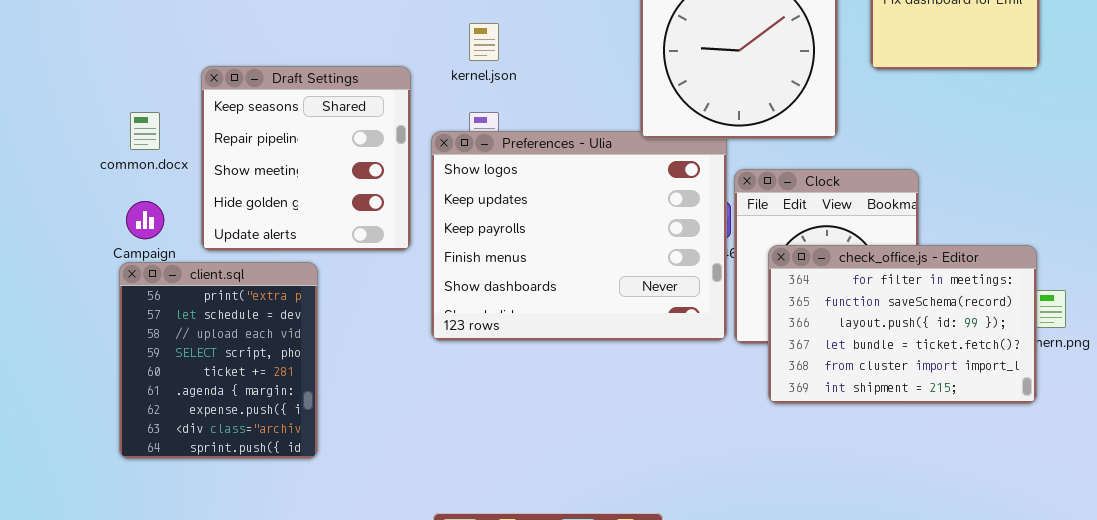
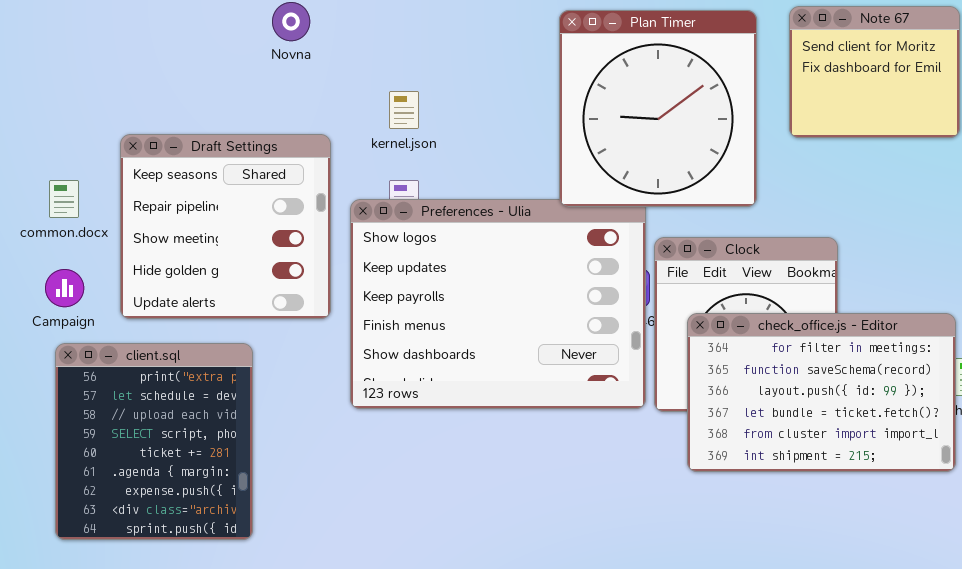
client.sql: [119,262,318,459] -> [55,343,253,540], moved

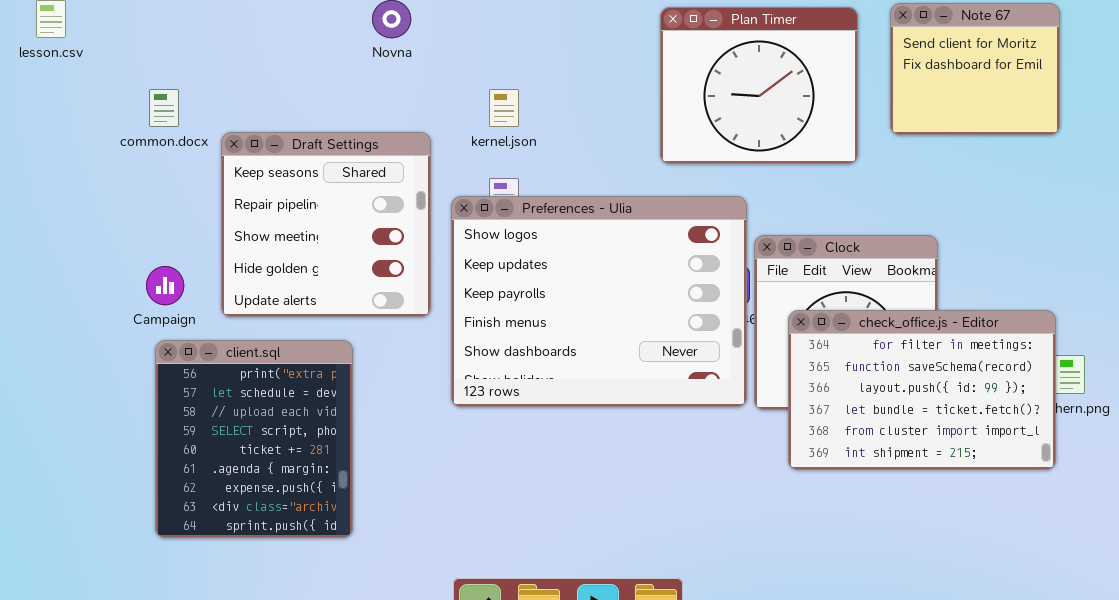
Plan Timer: [559,10,757,207] -> [660,7,858,164], resized
common.docx: [49,180,79,218] -> [149,89,179,127], moved

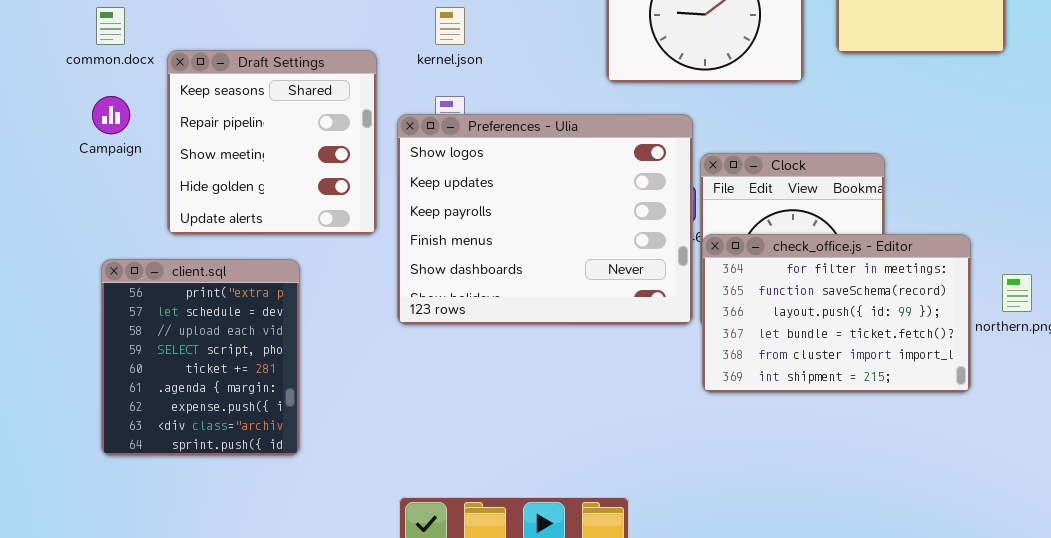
Campaign: [146,266,184,305] -> [92,96,130,134], moved
check_office.js - Editor: [788,310,1056,470] -> [702,234,971,393], moved

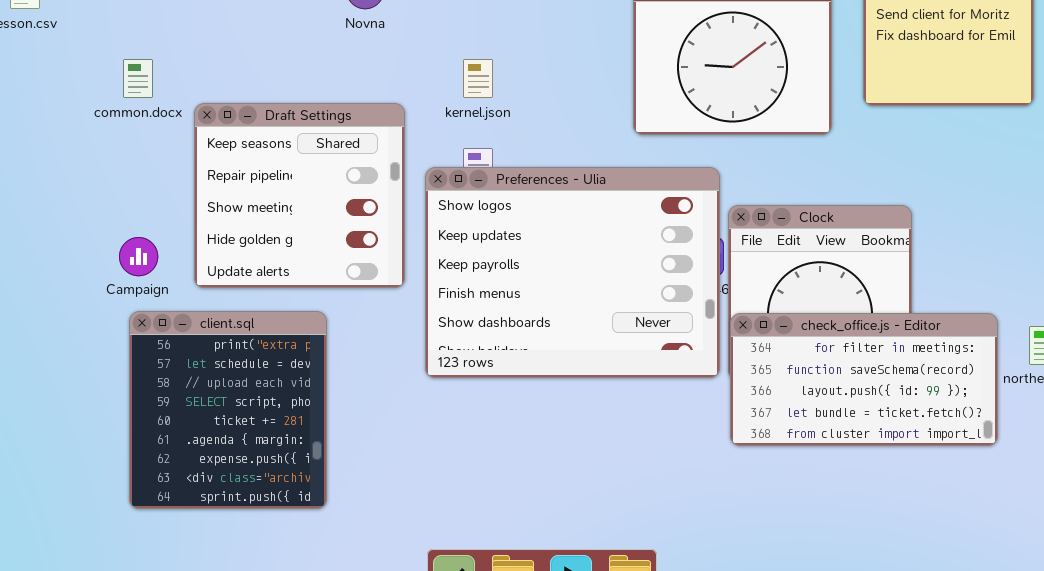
Campaign: [92,96,130,134] -> [119,237,158,276], moved
check_office.js - Editor: [702,234,971,393] -> [730,313,998,446], resized

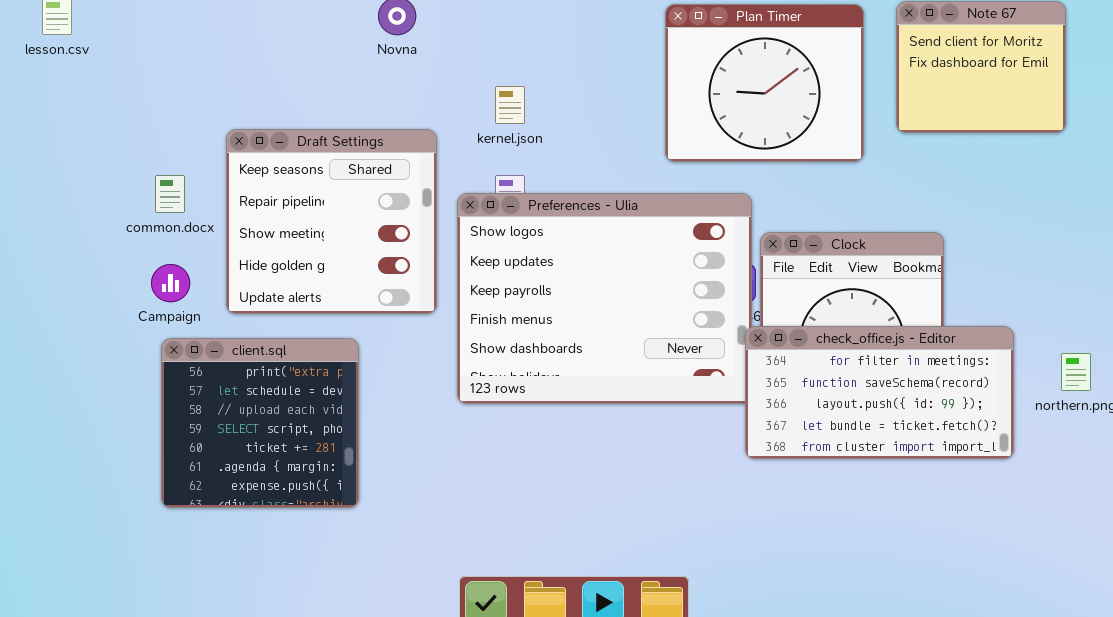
common.docx: [123,59,153,98] -> [155,175,185,213], moved
client.sql: [129,311,327,509] -> [161,338,359,508], resized
check_office.js - Editor: [730,313,998,446] -> [745,326,1014,459], moved

